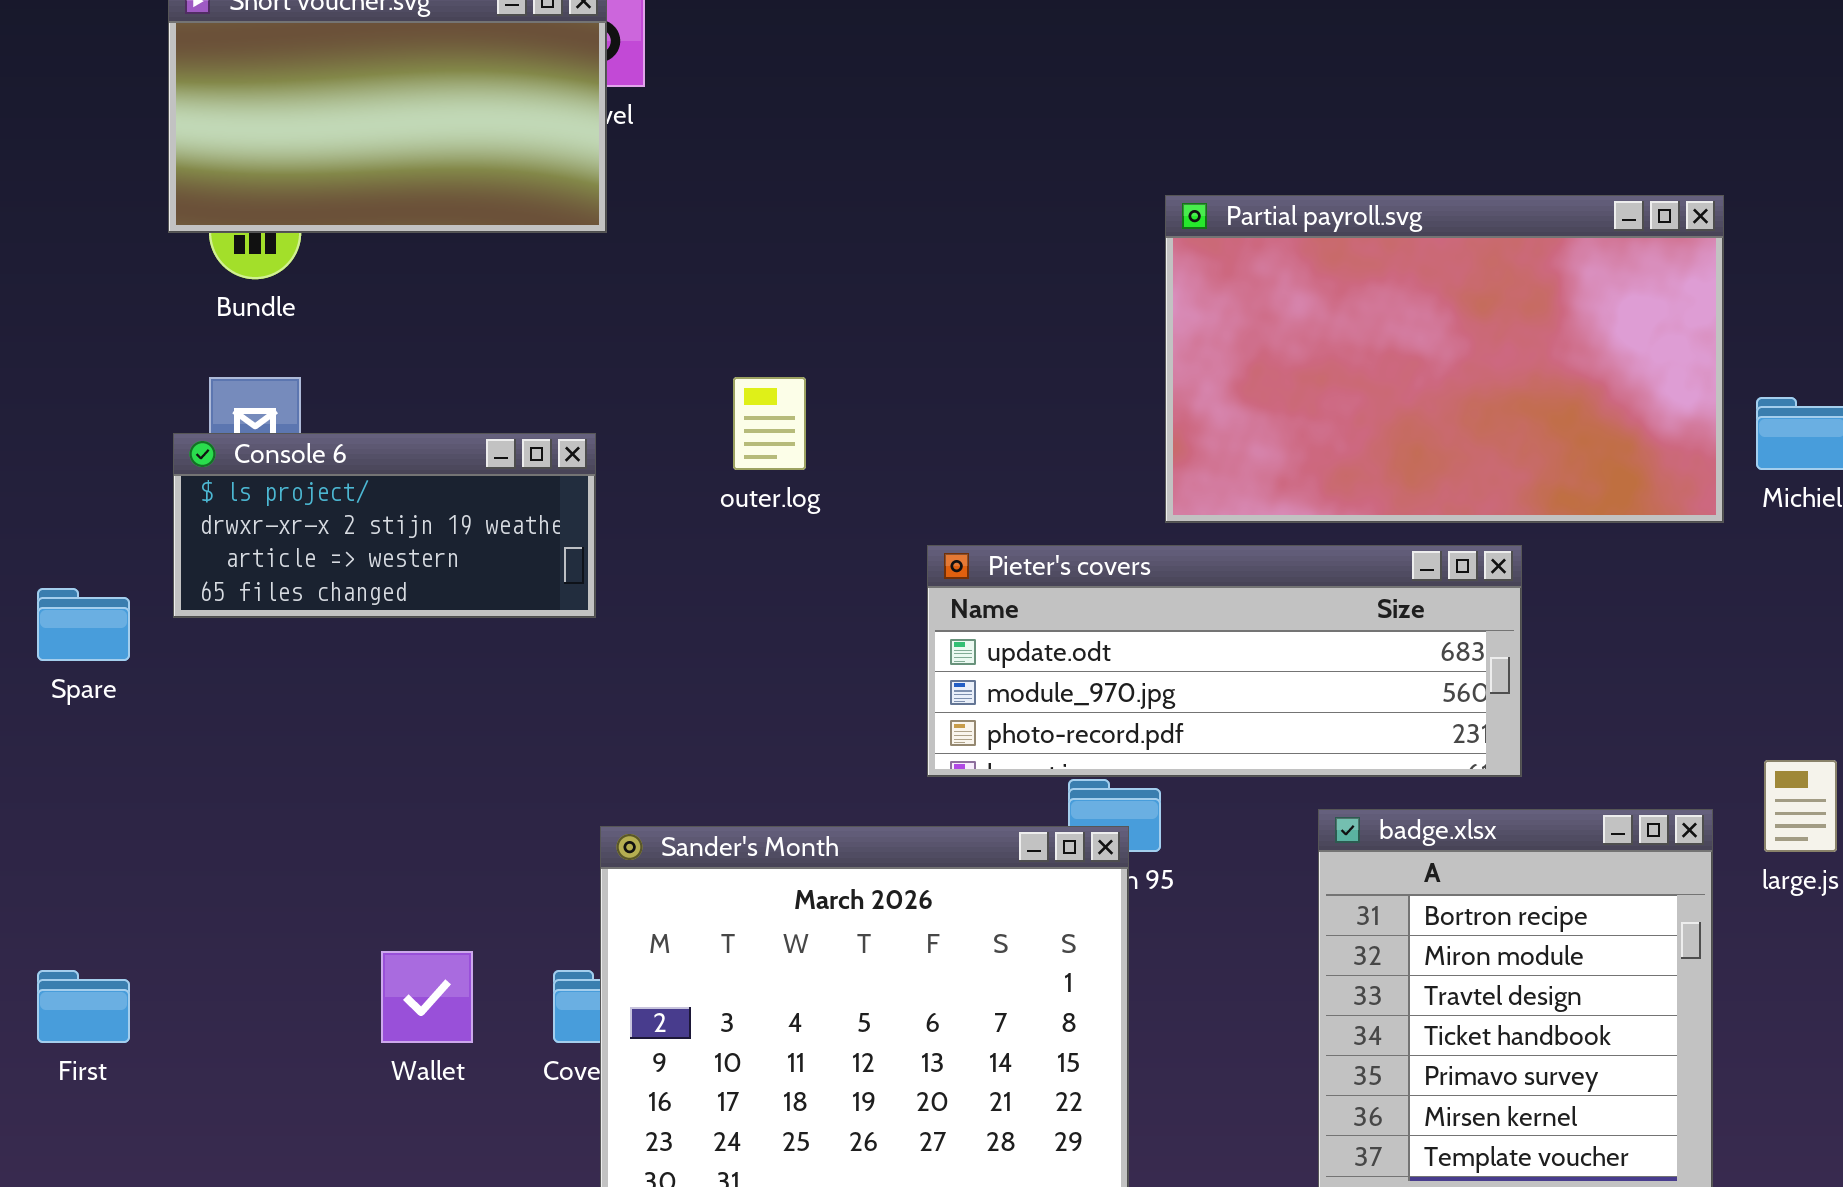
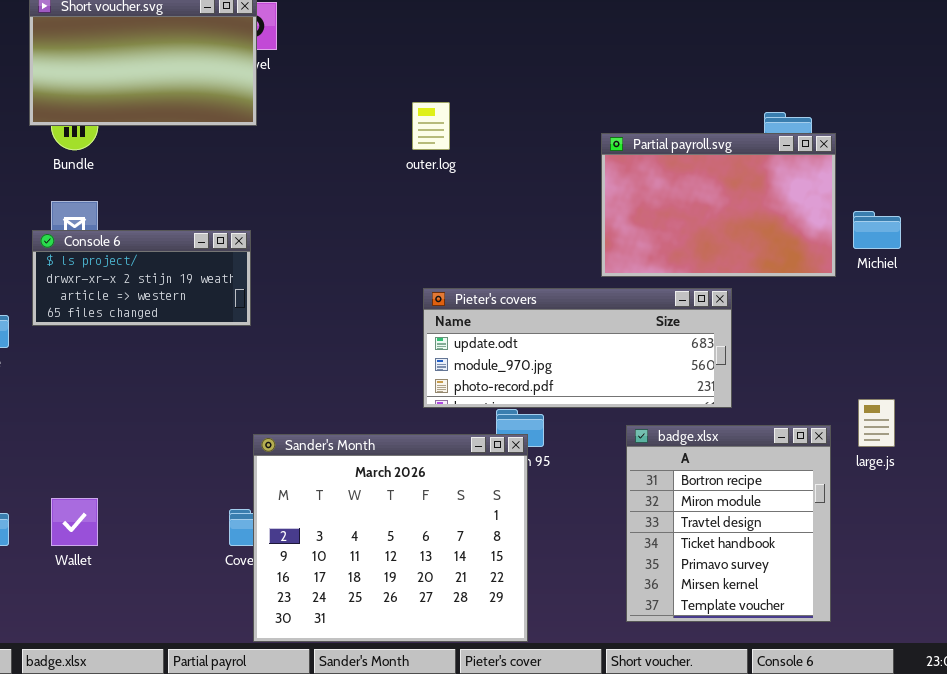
Partial payroll.svg: [1165,195,1724,523] -> [601,133,836,277], resized
outer.log: [733,377,806,470] -> [412,102,450,150], moved
Wallet: [381,951,473,1043] -> [51,498,98,546], moved

